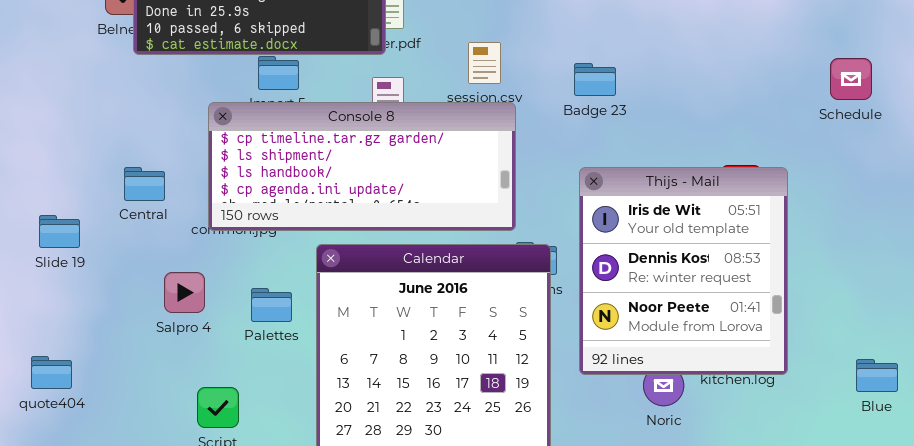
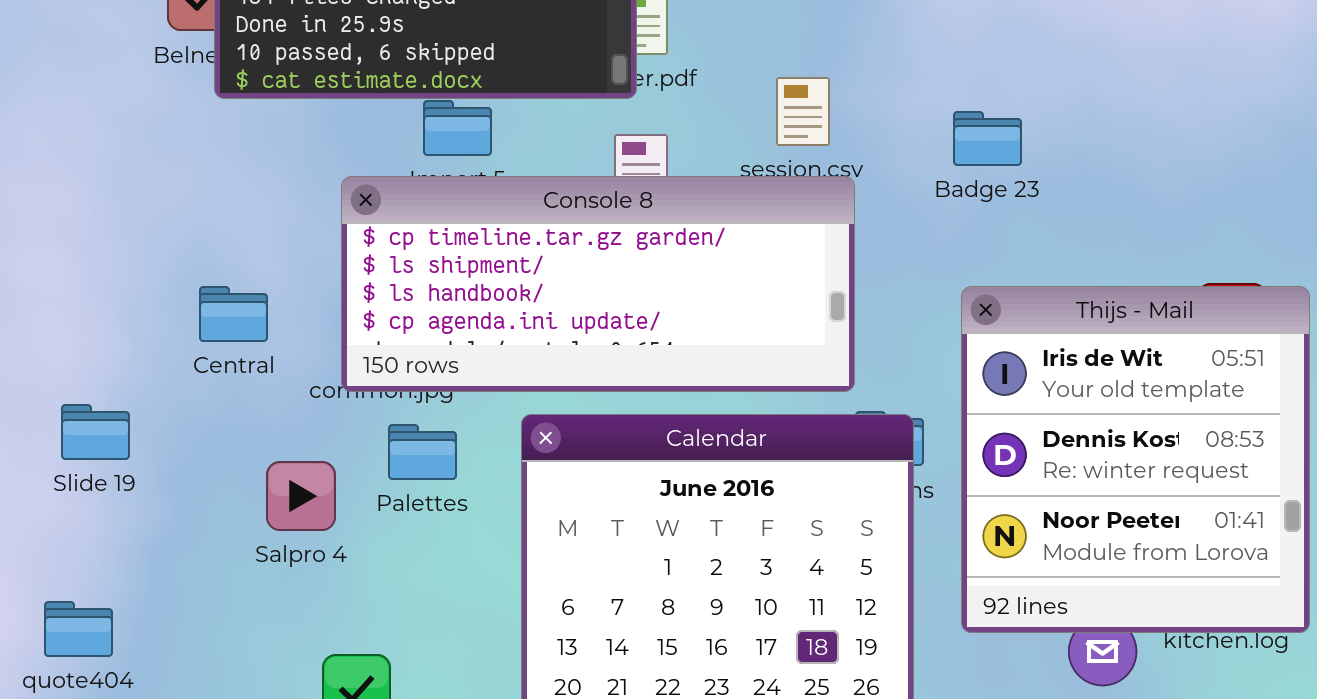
Slide 19: [39,215,80,248] -> [61,404,130,460], moved
Palettes: [251,288,292,322] -> [388,424,457,480], moved

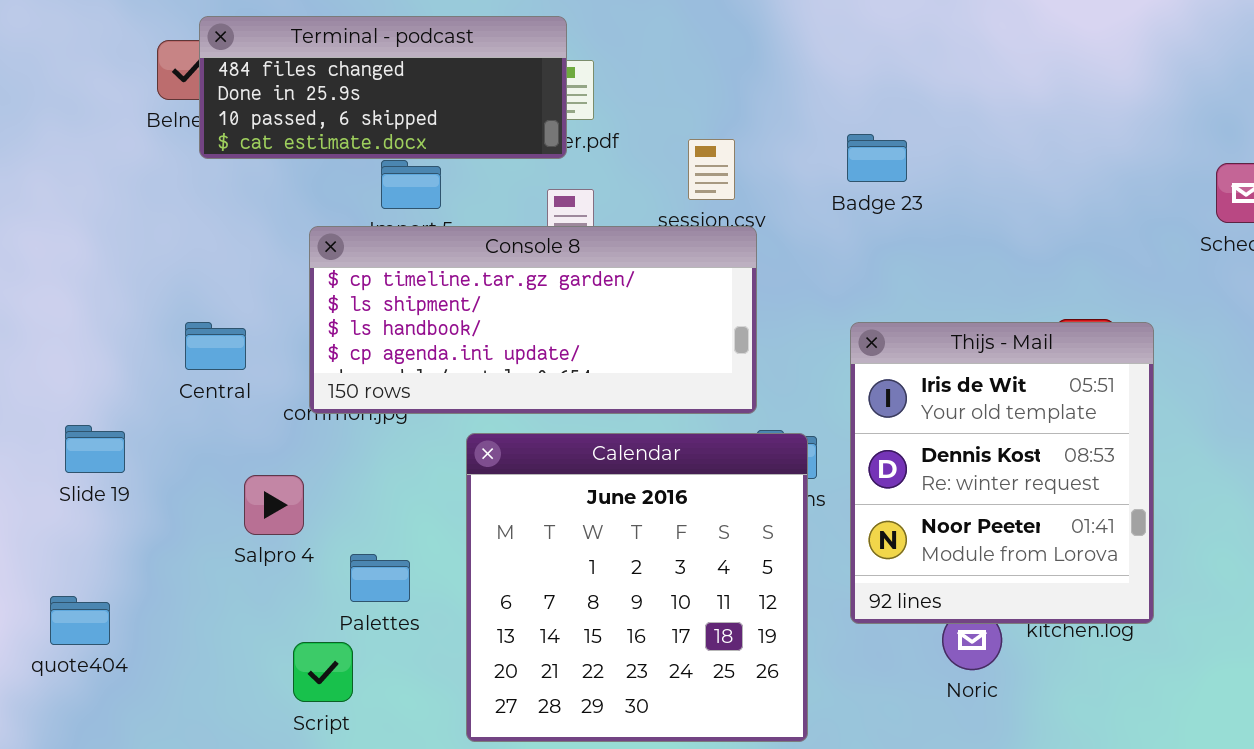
Badge 23: [953,111,1022,166] -> [847,134,907,182], moved
Palettes: [388,424,457,480] -> [350,554,410,602], moved

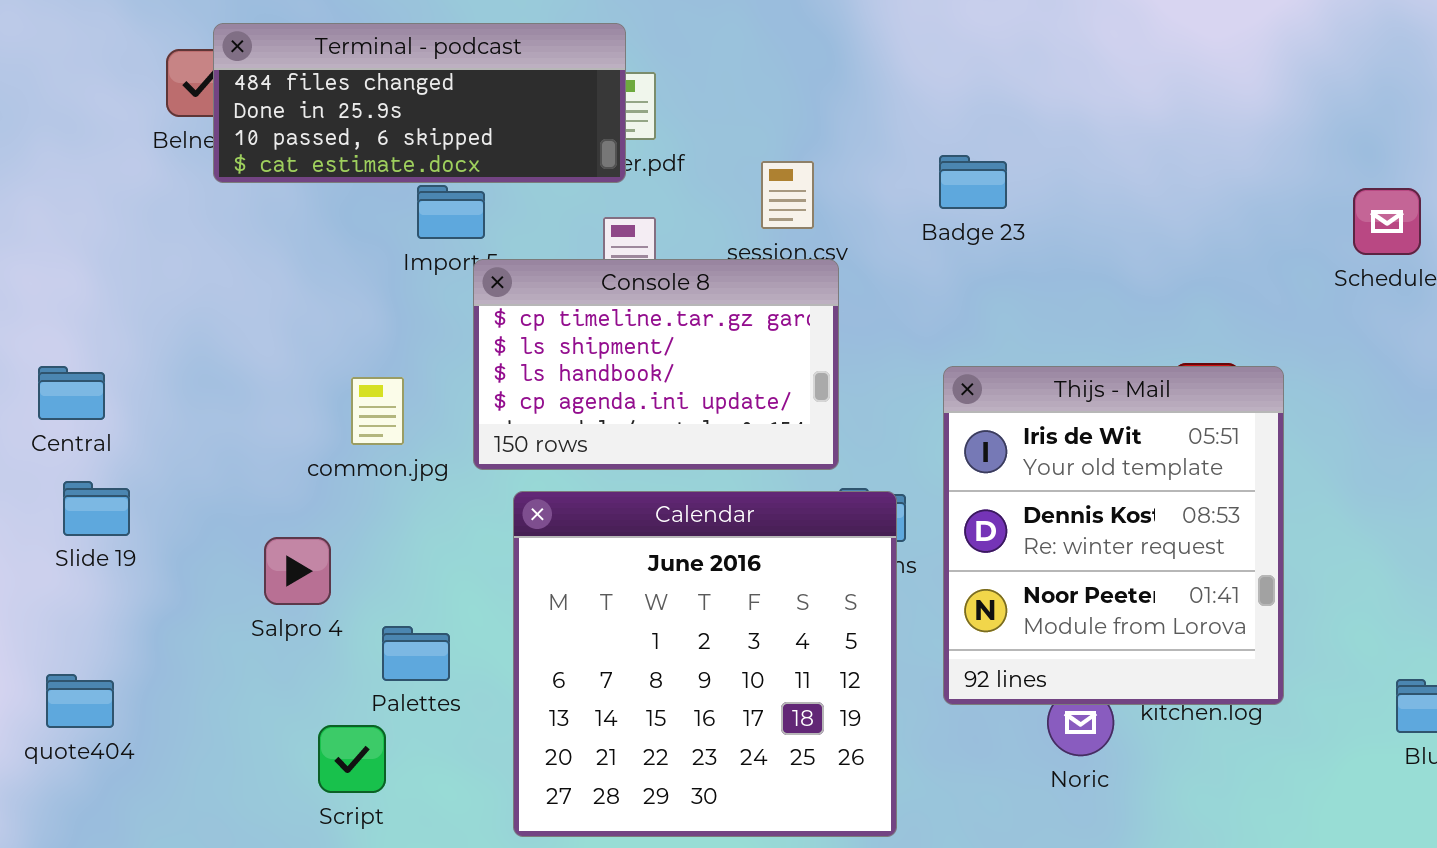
Console 8: [309,226,757,414] -> [473,259,839,470], resized
Central: [185,322,246,370] -> [38,366,105,420], moved

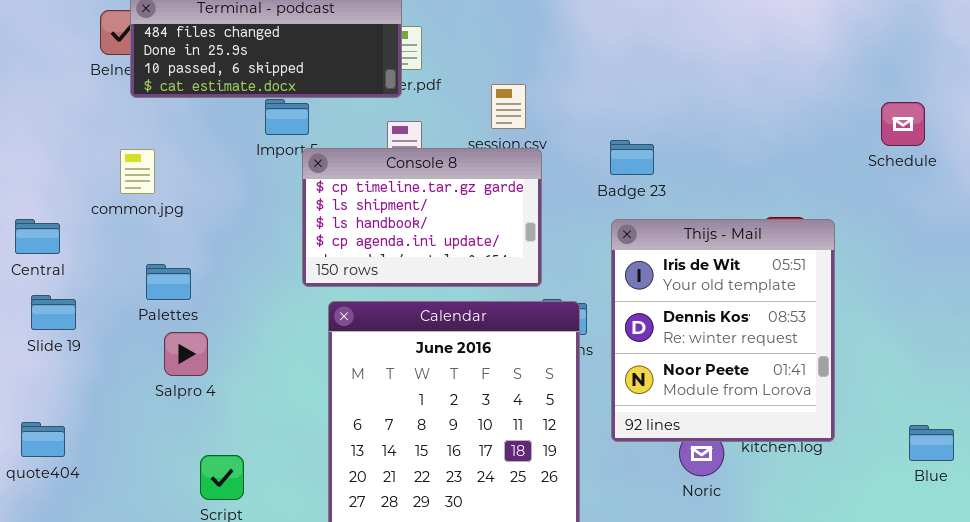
Badge 23: [939,155,1007,209] -> [610,140,654,175], moved
common.jpg: [351,377,404,445] -> [120,149,155,194], moved
Palettes: [382,626,450,681] -> [146,264,191,300], moved

